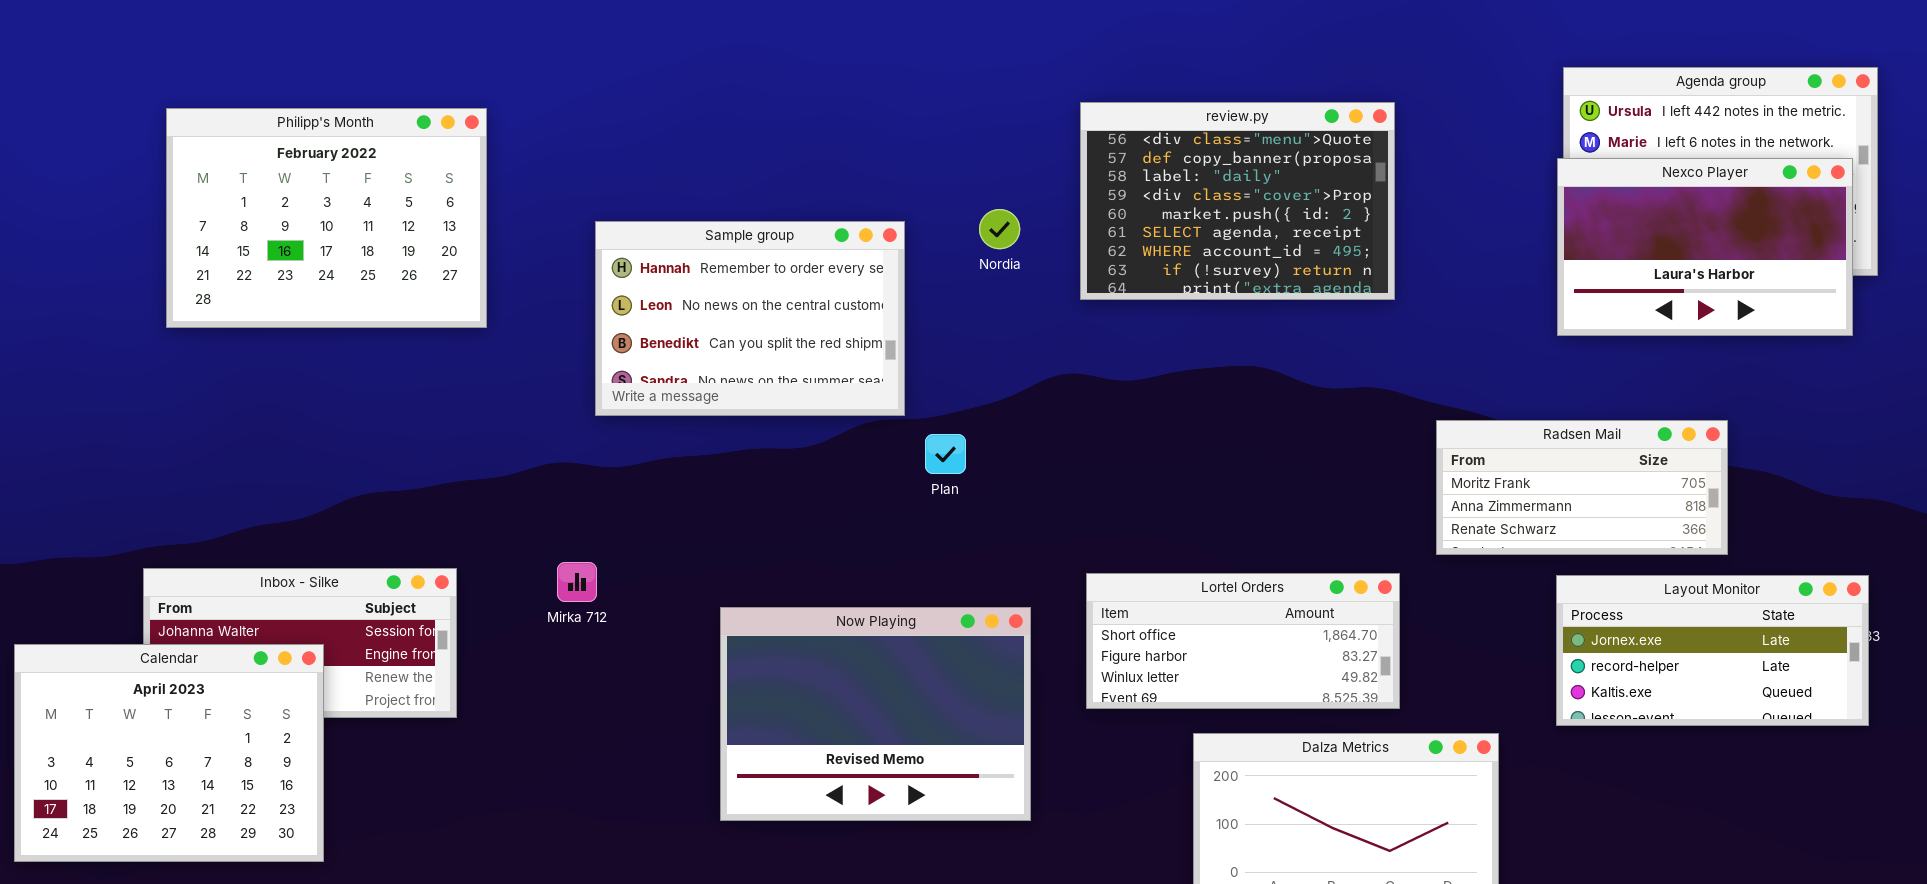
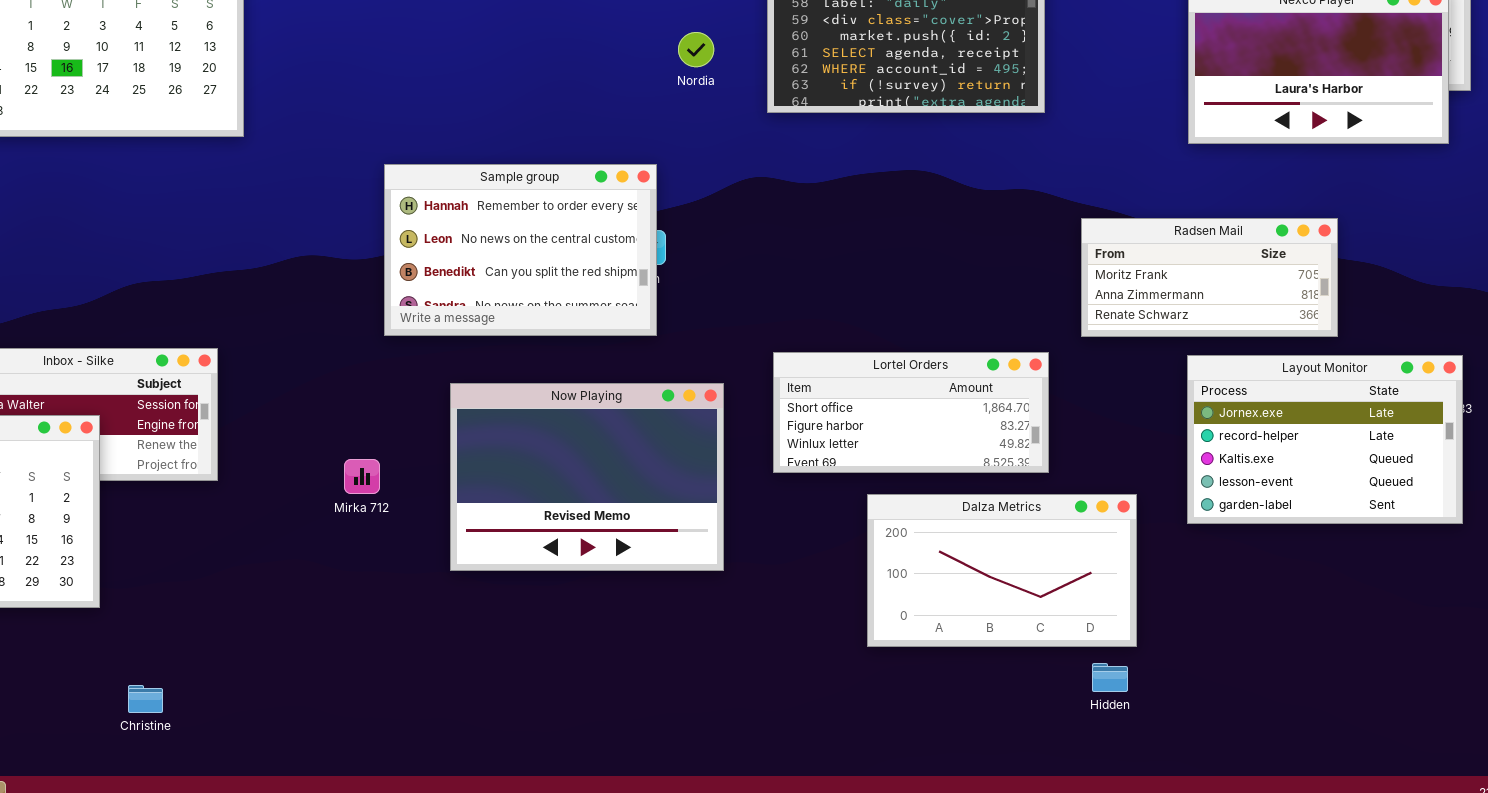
Sample group: [595,221,905,416] -> [384,164,657,336], moved
Mirka 712: [557,562,597,602] -> [344,459,380,494], moved
Layout Monitor: [1556,575,1869,726] -> [1187,355,1463,524], resized

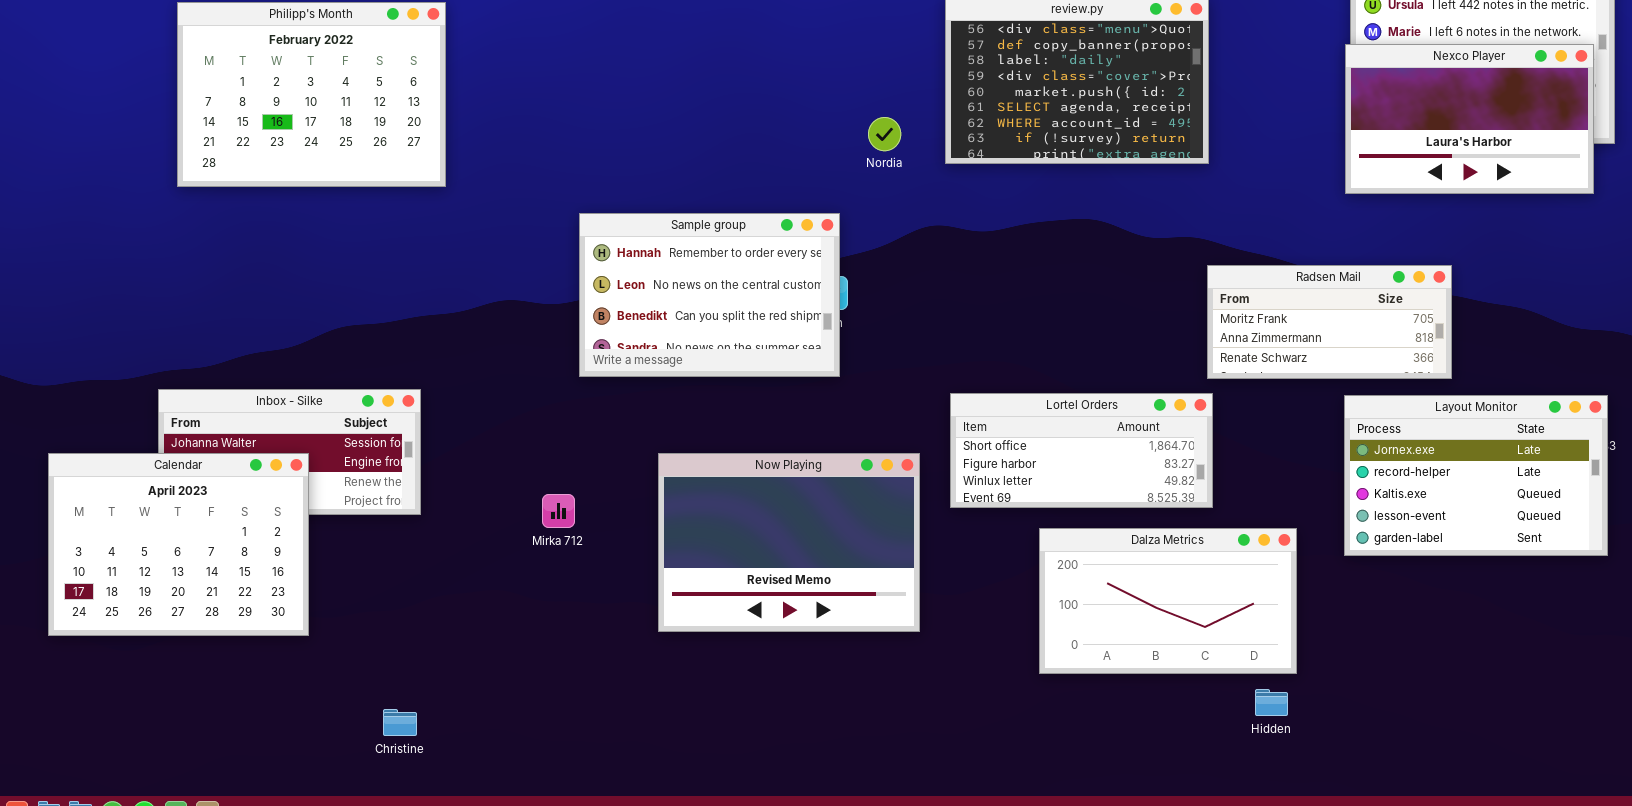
Nordia: [678,32,714,67] -> [868,117,901,151], moved
Radsen Mail: [1081,218,1338,337] -> [1207,265,1452,379], moved
Now Playing: [450,383,724,571] -> [658,453,920,632], moved
Christine: [128,685,163,713] -> [383,709,417,736], moved

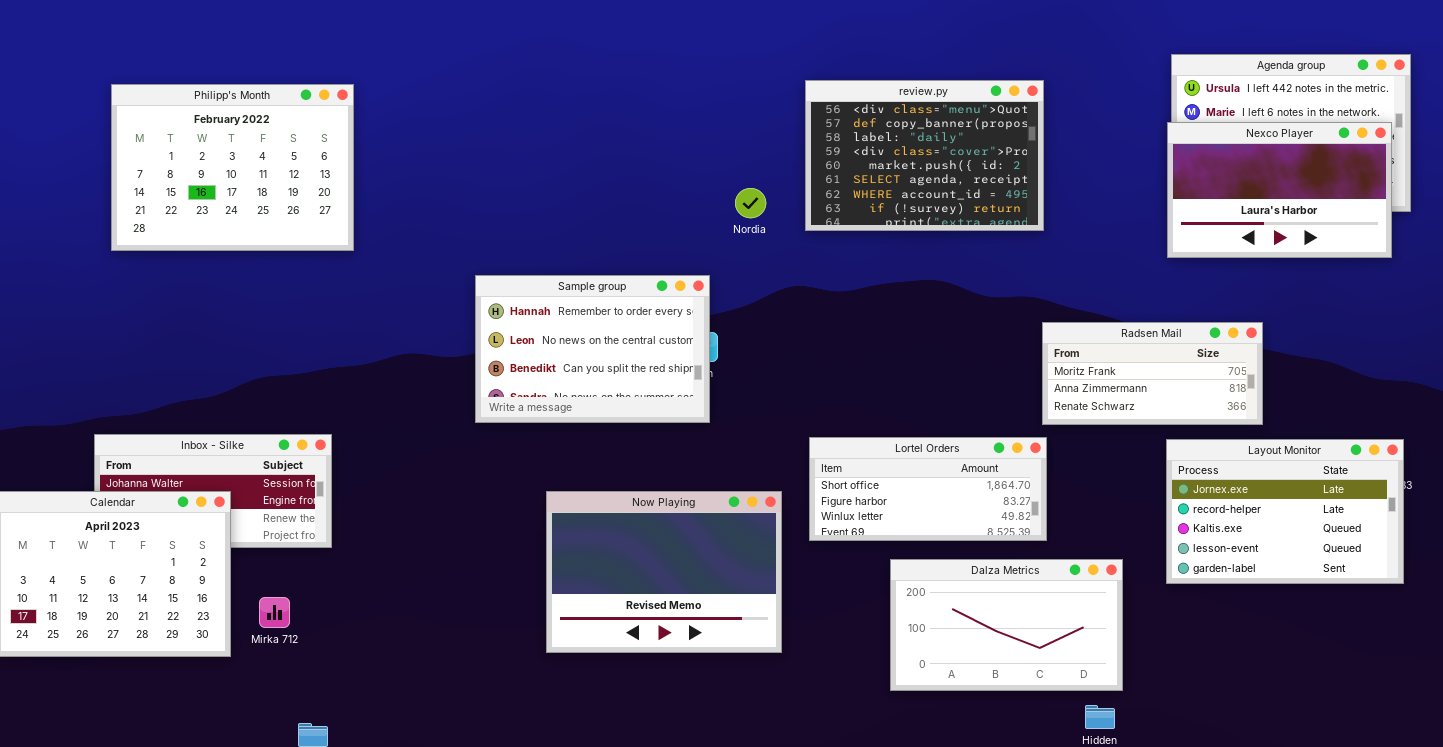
Mirka 712: [542,494,575,528] -> [259,597,290,628], moved

